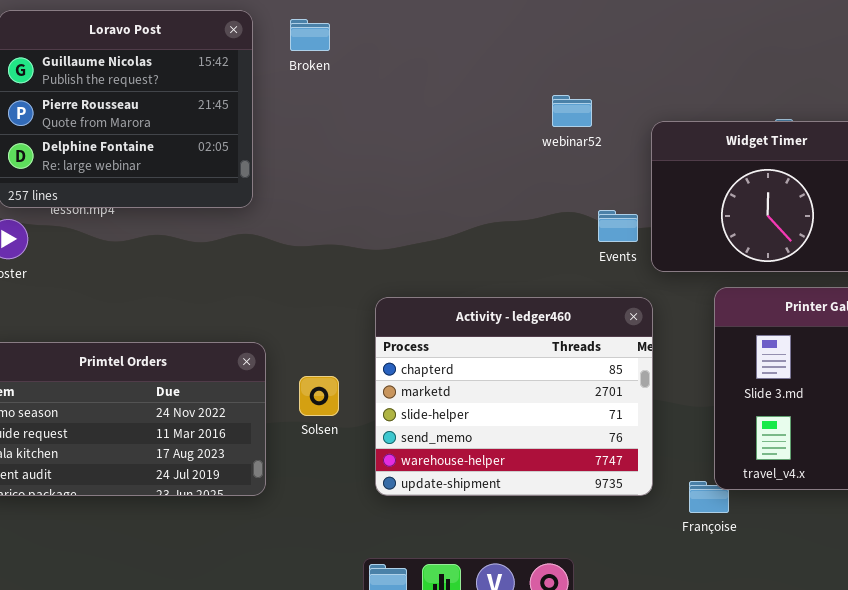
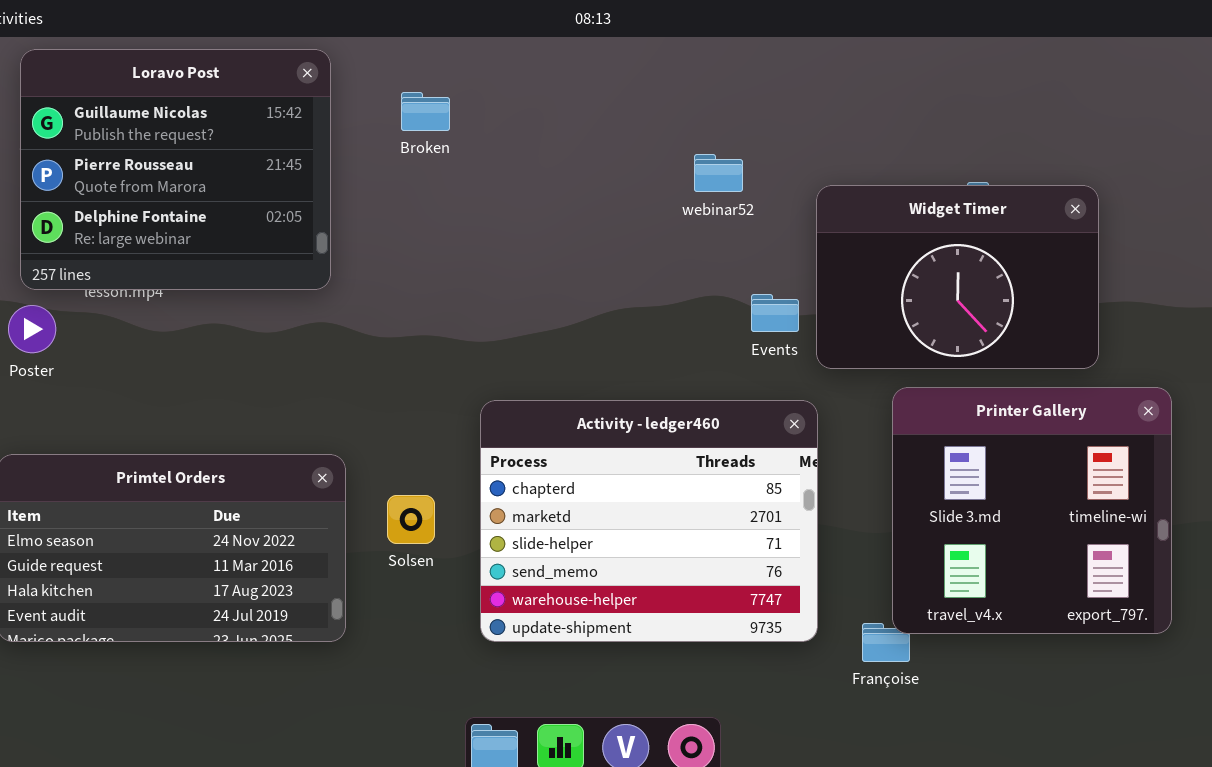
Broken: [290,19,330,51] -> [401,92,450,131], moved

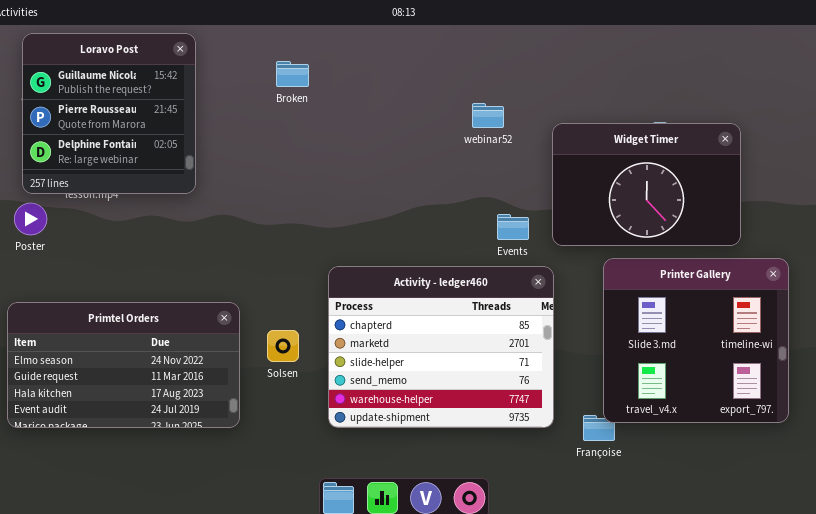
Loravo Post: [20,49,331,290] -> [22,33,196,194], resized
Events: [751,294,799,332] -> [497,214,529,240], moved

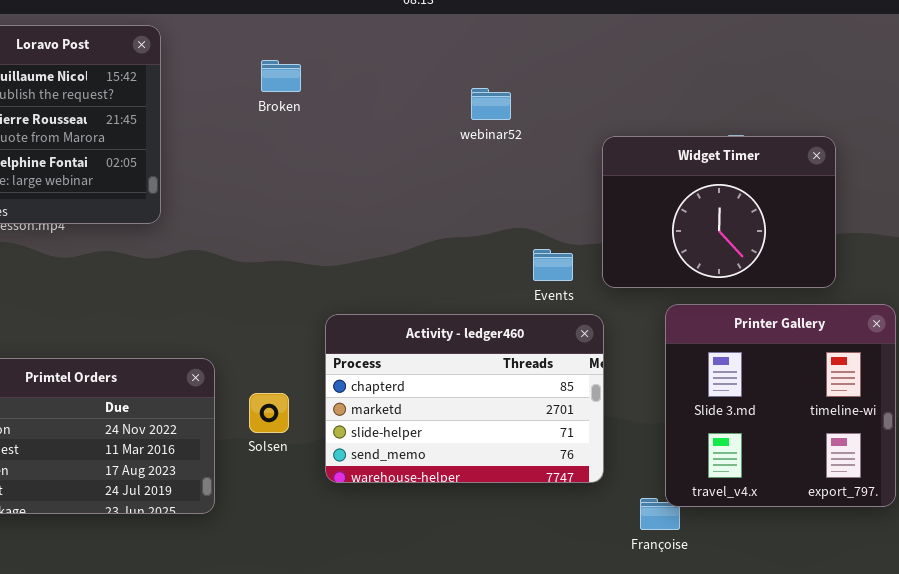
webinar52: [472,103,504,128] -> [471,88,511,120], moved
Activity - ledger460: [328,266,554,428] -> [325,314,604,483], resized

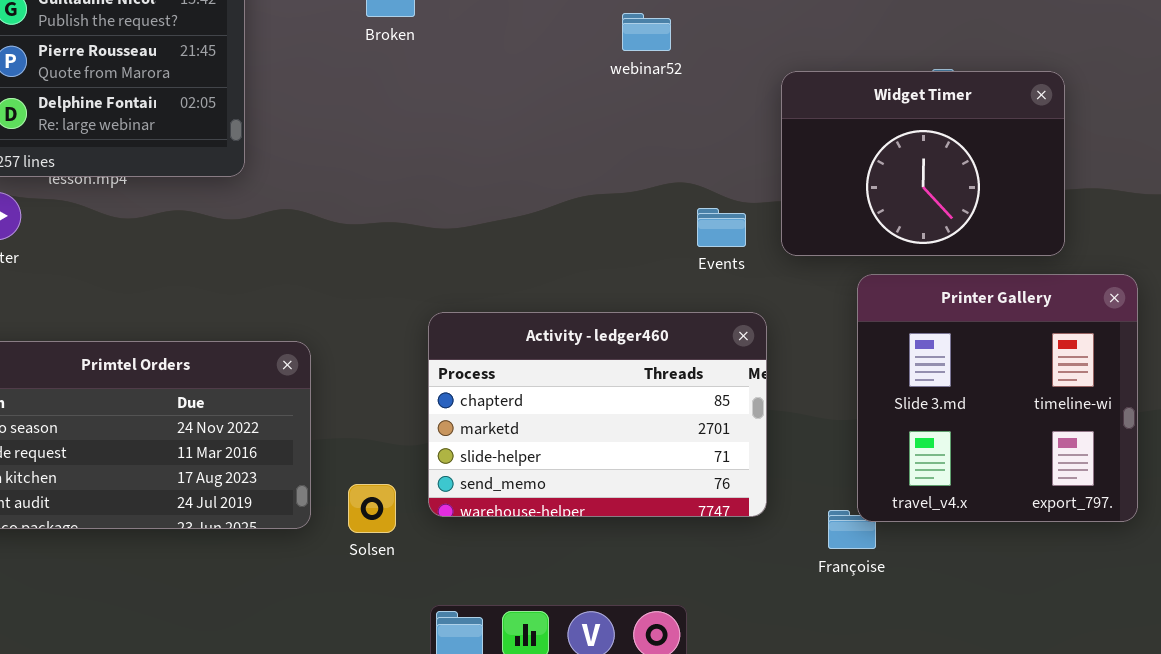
Activity - ledger460: [325,314,604,483] -> [428,312,767,517], moved
Solsen: [249,393,289,433] -> [348,484,396,533], moved

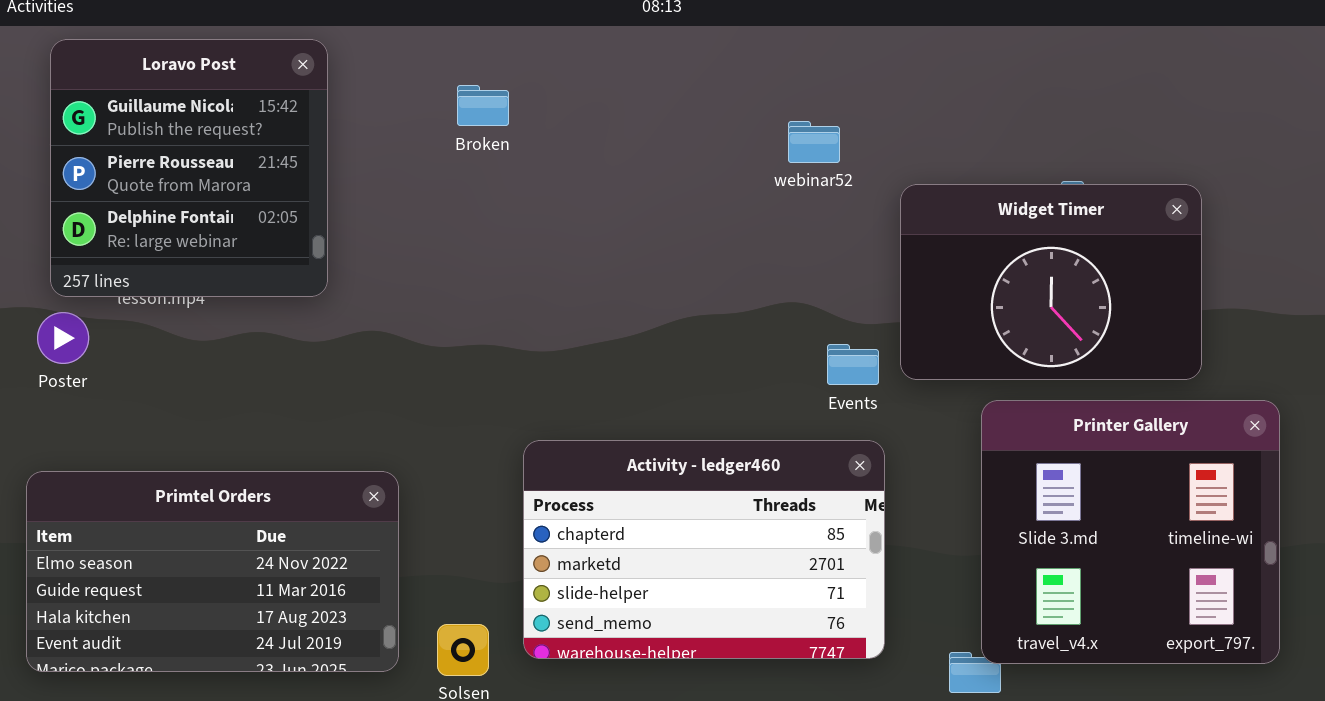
webinar52: [622,13,671,51] -> [788,121,840,163], moved
Events: [697,208,746,247] -> [827,344,879,385], moved

